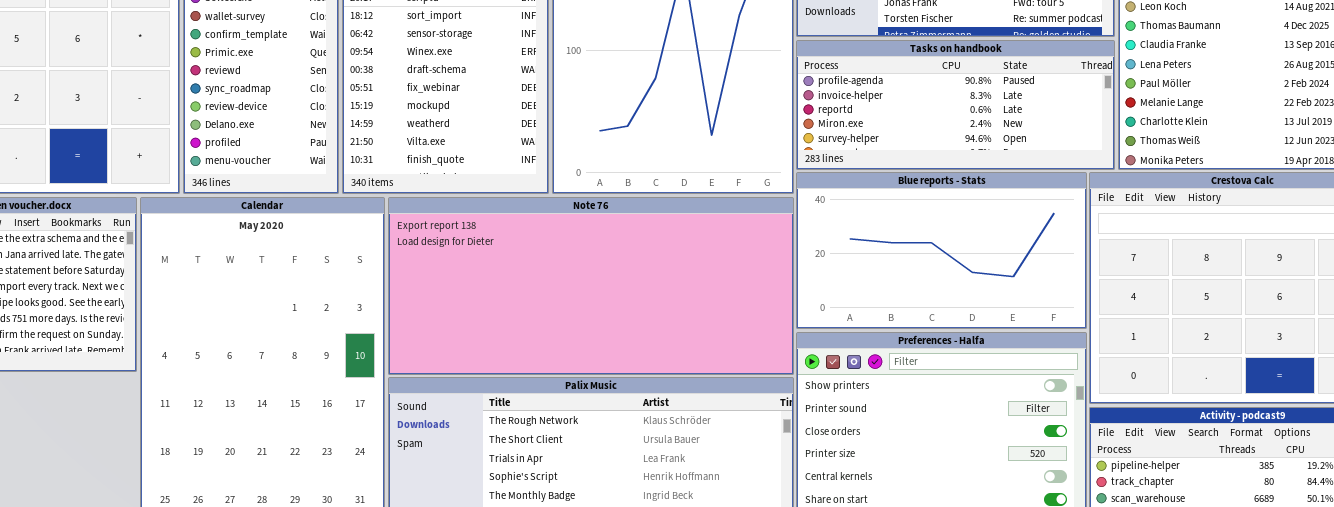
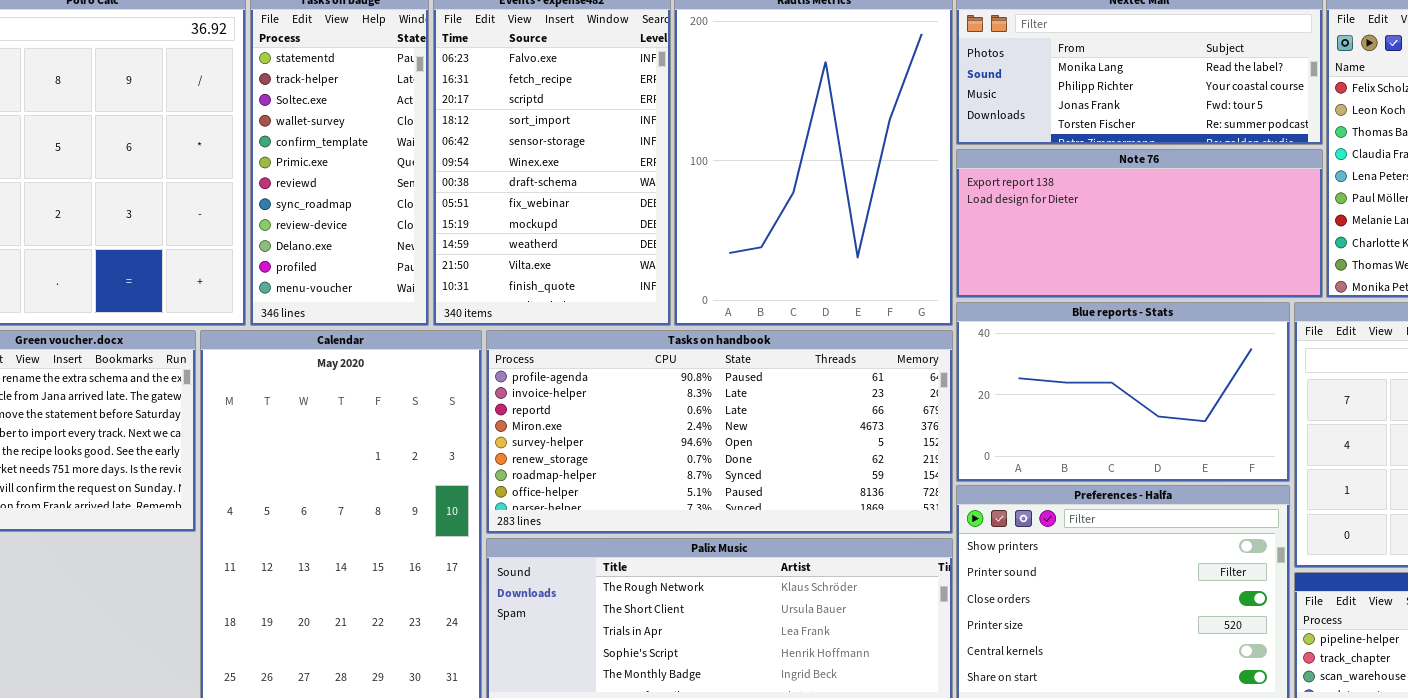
Tasks on handbook: [796,40,1115,170] -> [486,330,953,534], moved, resized
Note 76: [388,197,794,375] -> [956,149,1323,298], moved, resized

